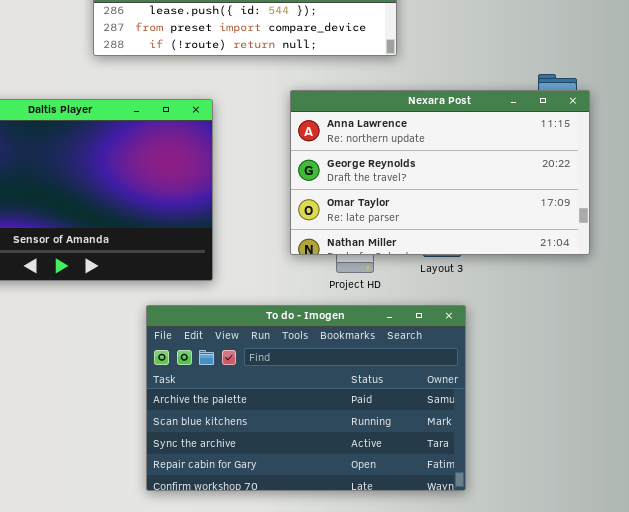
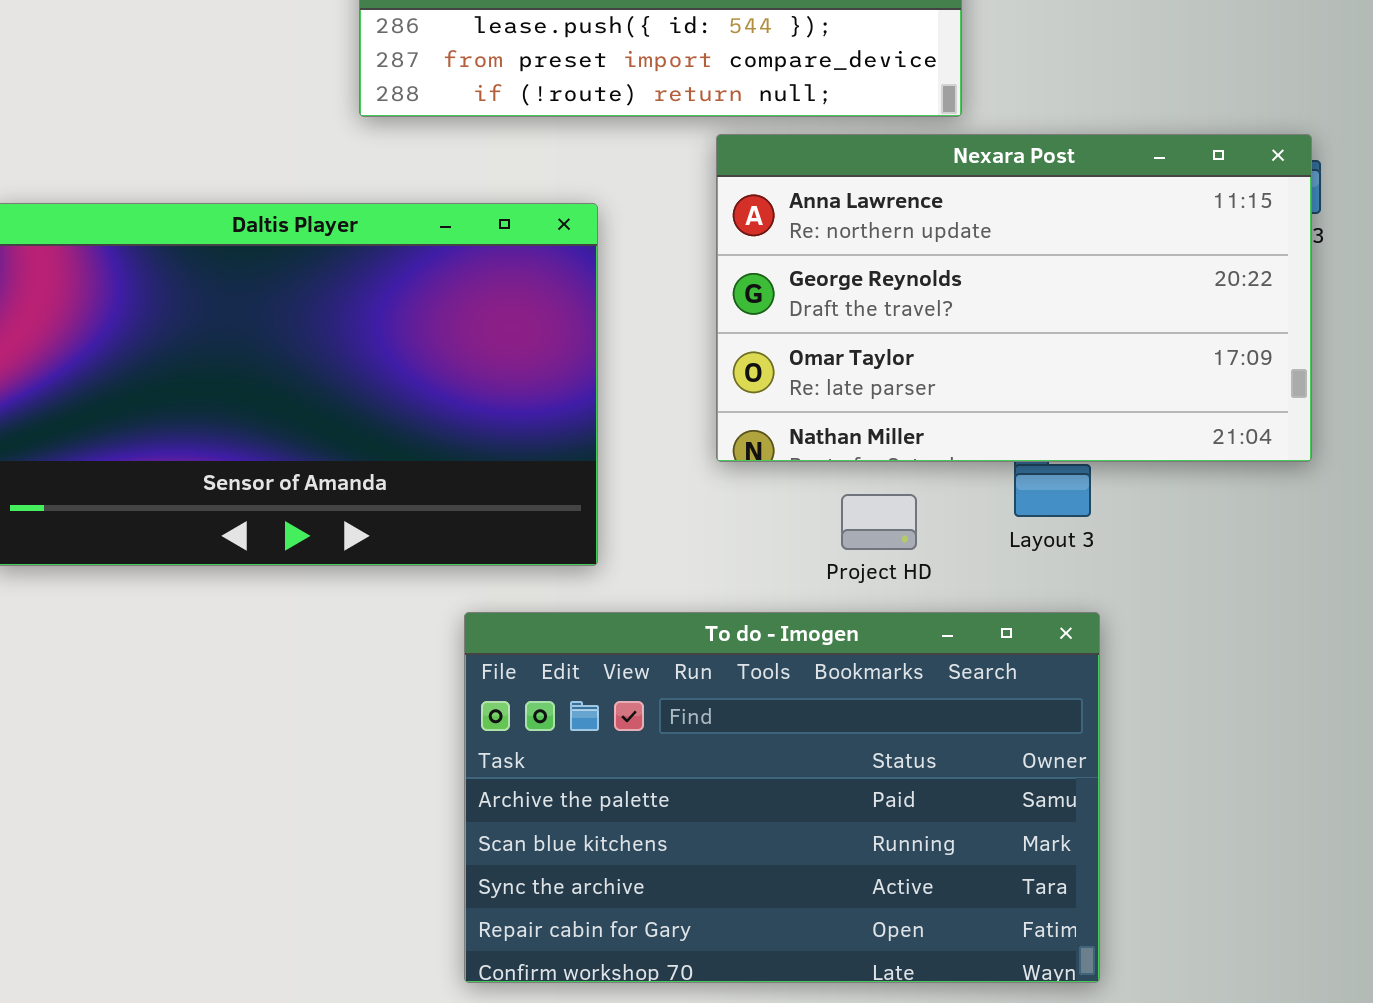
Nexara Post: [290,90,590,255] -> [716,134,1312,462], moved

